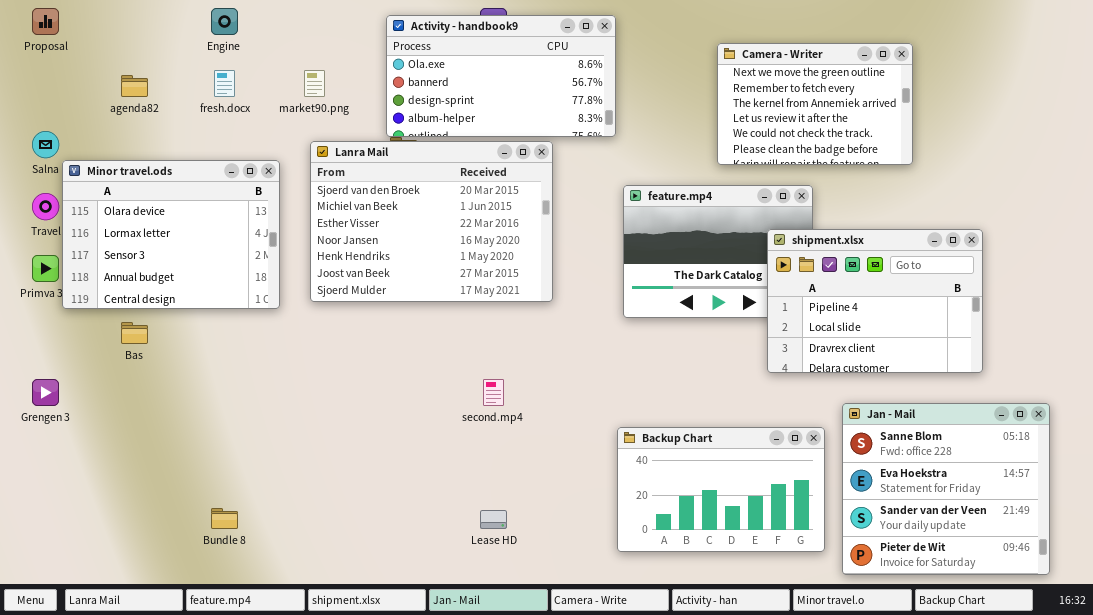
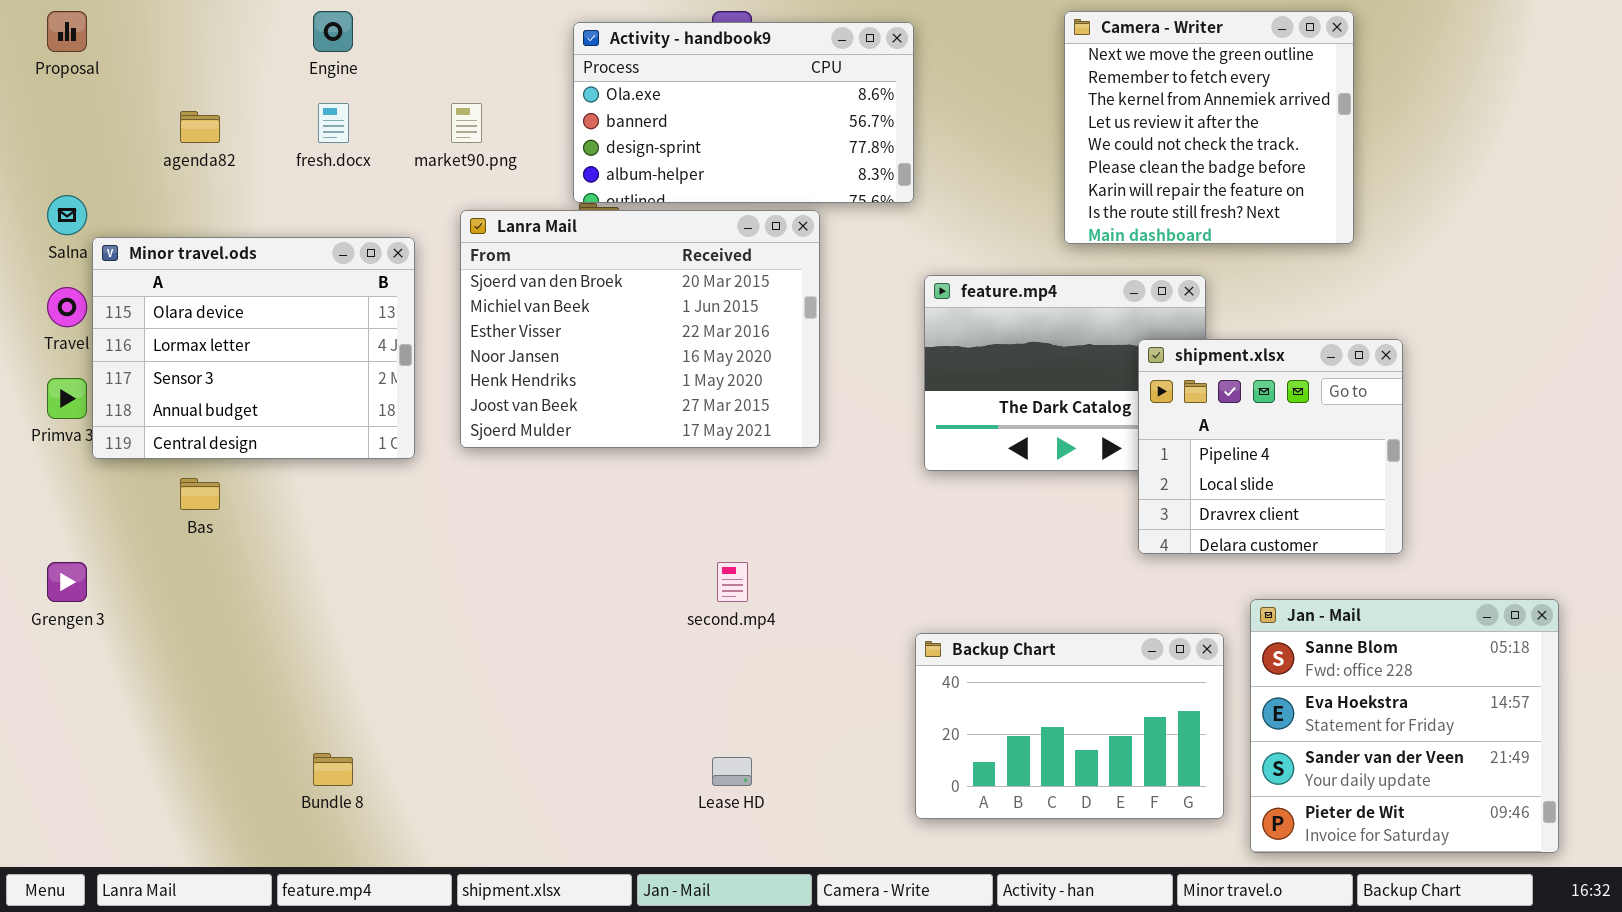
Camera - Writer: [717,43,913,165] -> [1064,11,1354,244], resized
shipment.xlsx: [767,229,983,373] -> [1138,339,1403,554], resized

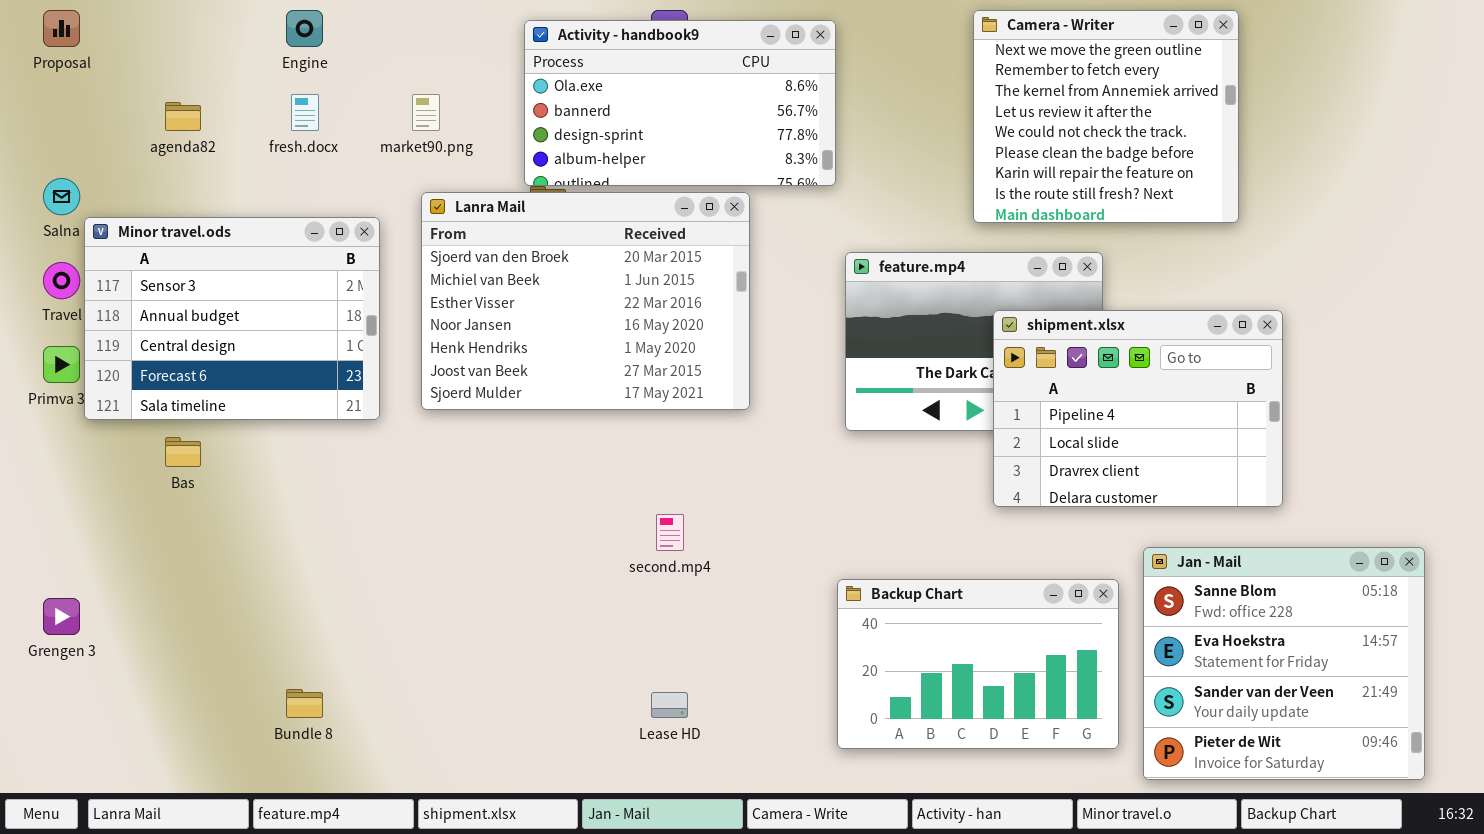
Minor travel.ods: [92,237,415,459] -> [84,217,380,420], scrolled down 2 rows
shipment.xlsx: [1138,339,1403,554] -> [993,310,1283,507], resized
Grengen 3: [47,562,87,602] -> [43,598,80,635], moved

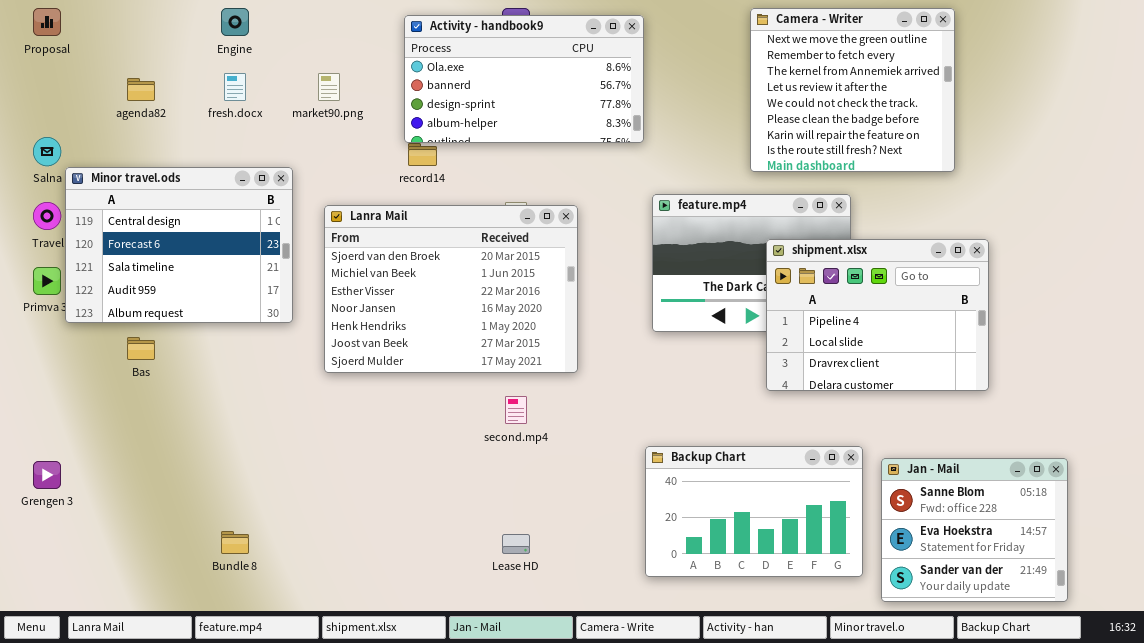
Lanra Mail: [421,192,750,410] -> [324,205,578,373], moved
Minor travel.ods: [84,217,380,420] -> [65,167,293,323], scrolled down 2 rows
Jan - Mail: [1143,547,1425,780] -> [881,458,1068,602], resized

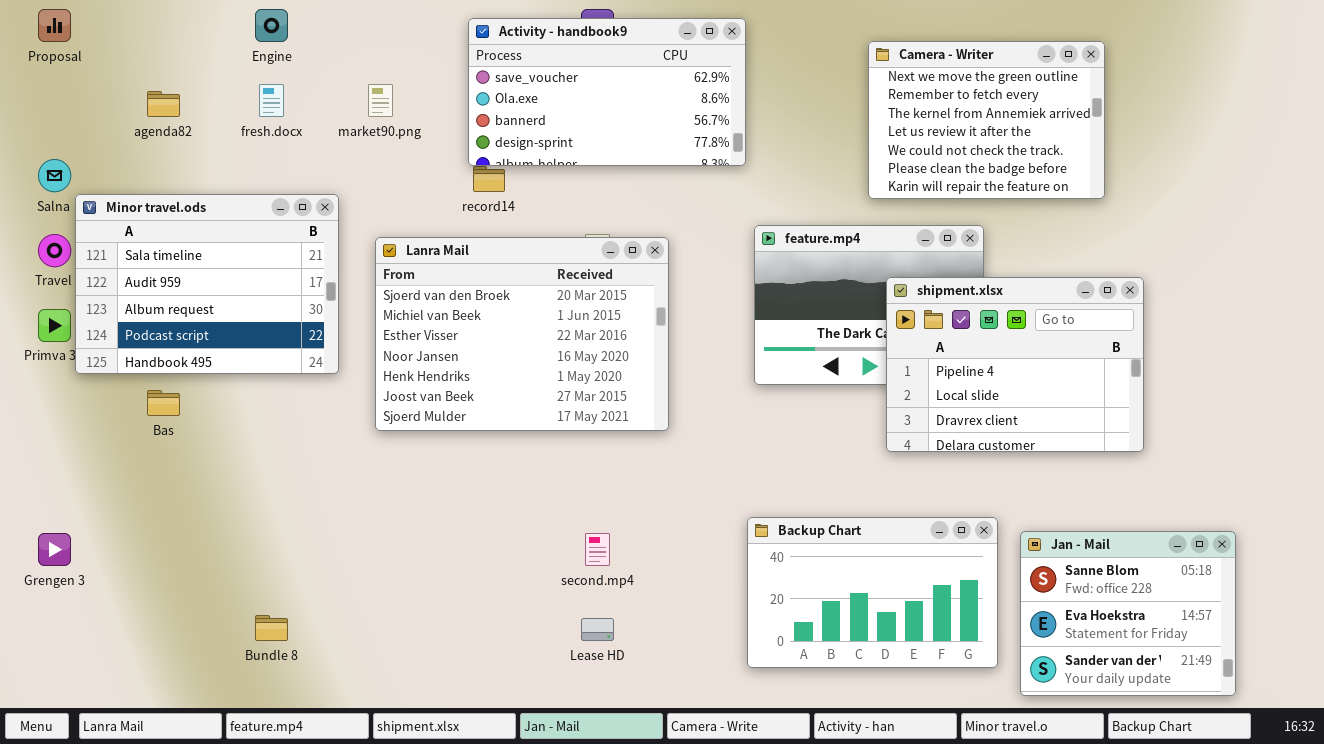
Camera - Writer: [750,8,955,172] -> [868,41,1105,199], resized
Activity - handbook9: [404,15,644,143] -> [468,18,746,166], scrolled up 1 row
Minor travel.ods: [65,167,293,323] -> [75,194,339,374], scrolled down 2 rows
second.mp4: [505,396,527,424] -> [585,533,610,566], moved

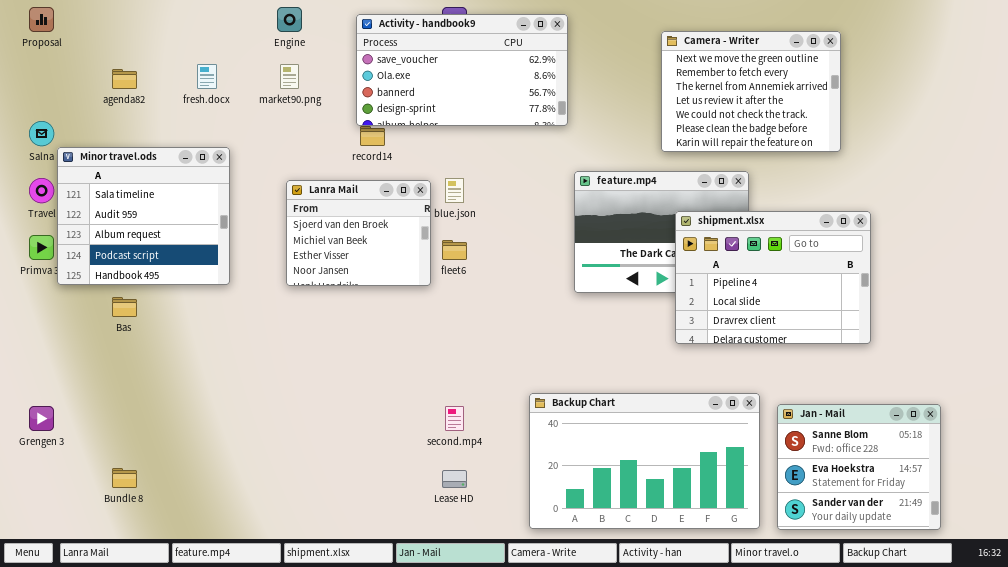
Engine: [255,9,288,42] -> [277,7,302,32], moved
Minor travel.ods: [75,194,339,374] -> [57,147,230,285], resized
Lanra Mail: [375,237,669,431] -> [286,180,431,286], resized
Backup Chart: [747,517,998,668] -> [529,393,760,529], resized
Bundle 8: [255,615,288,641] -> [112,468,137,488], moved

